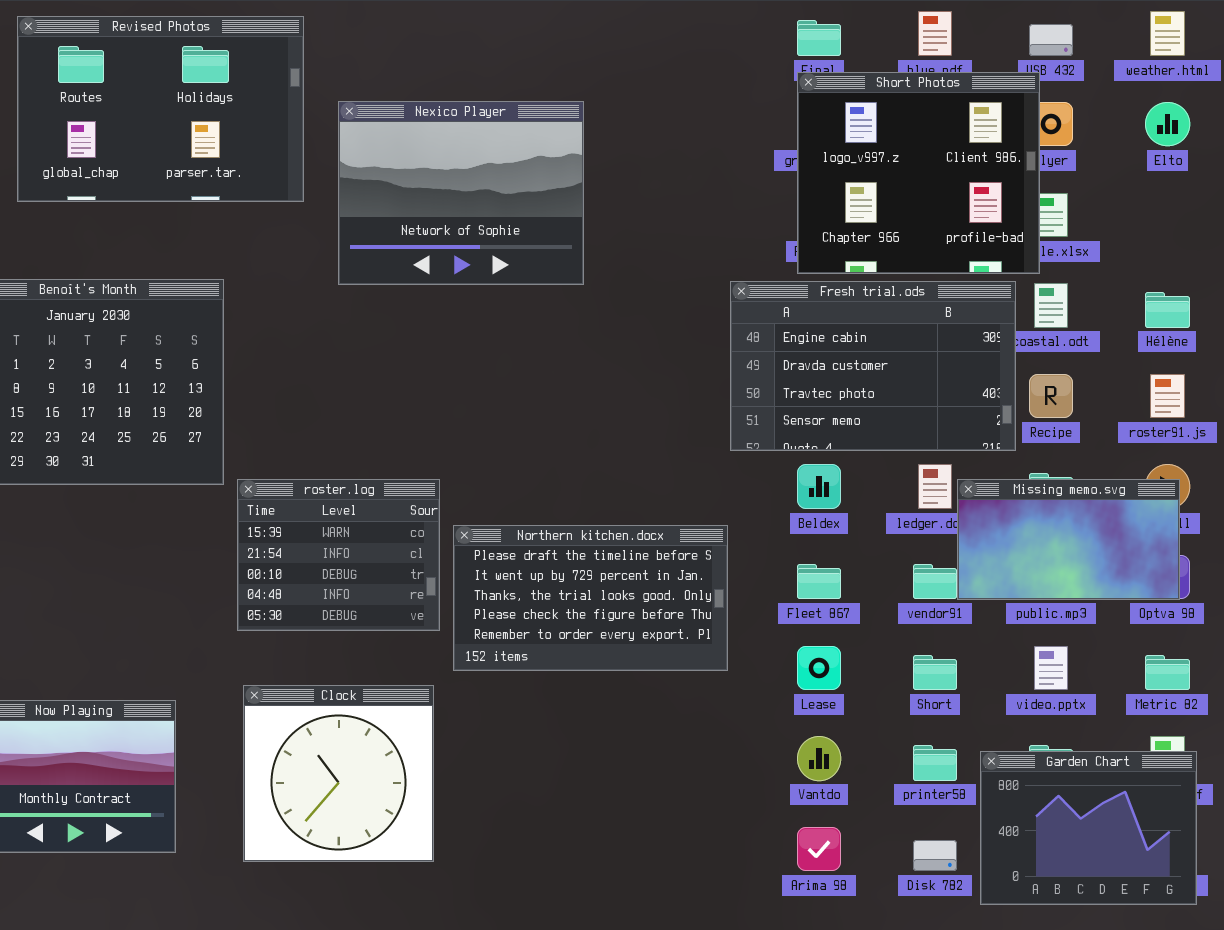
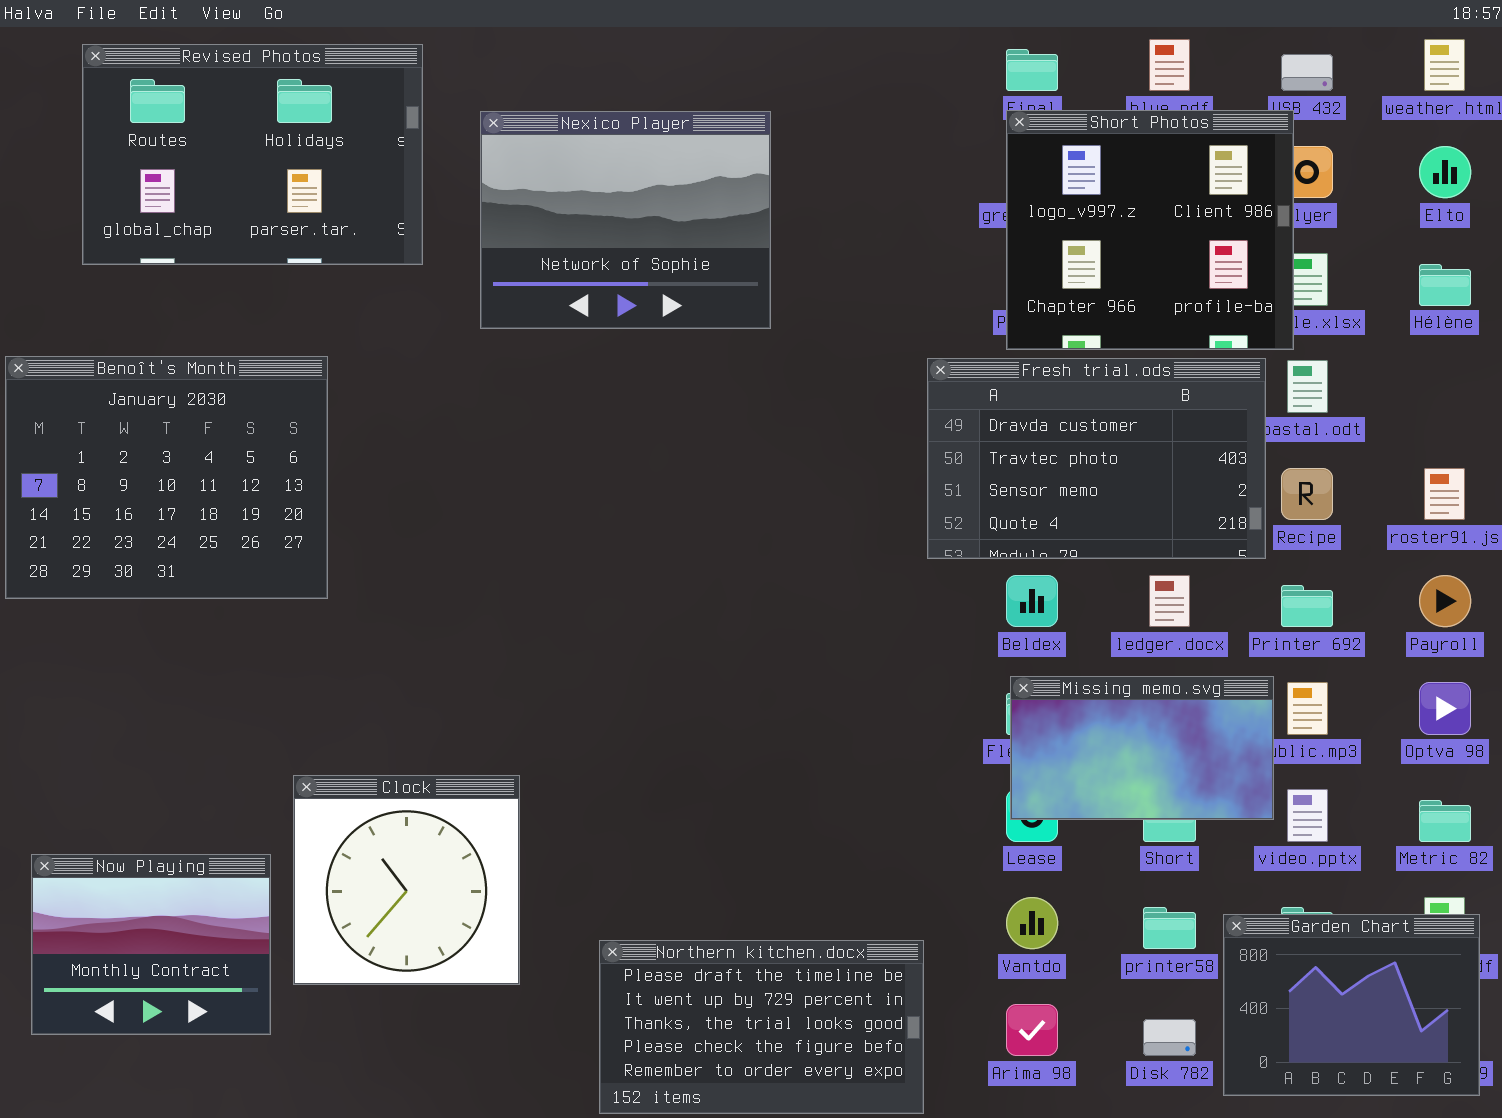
Nexico Player: [338,101,584,285] -> [480,111,771,329], moved
Fresh trial.ods: [730,281,1016,451] -> [927,358,1266,559], scrolled down 1 row
Hélène: [1145,292,1190,328] -> [1419,264,1471,306], moved
roster.log: [237,479,440,631] -> none, closed
Missing memo.svg: [957,479,1180,600] -> [1010,676,1274,820], moved
Northern kitchen.docx: [453,525,728,671] -> [599,940,924,1114], moved
Clock: [243,685,434,862] -> [293,775,520,985], moved

